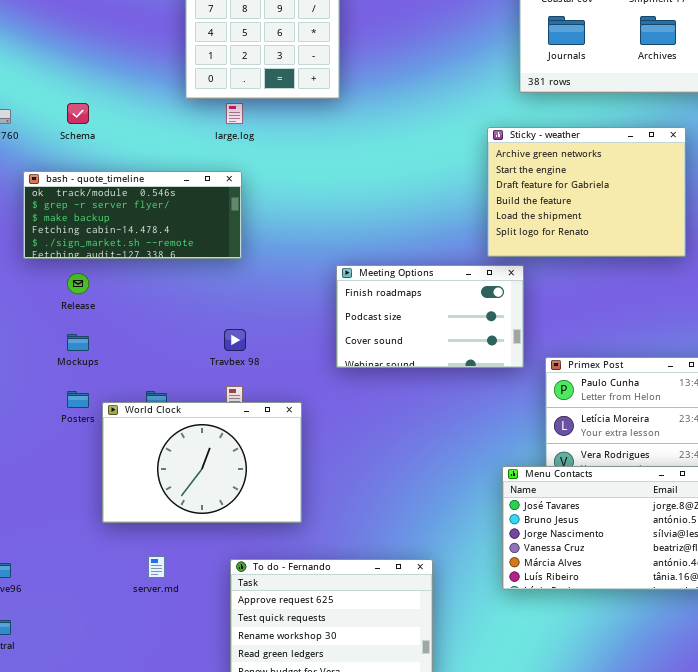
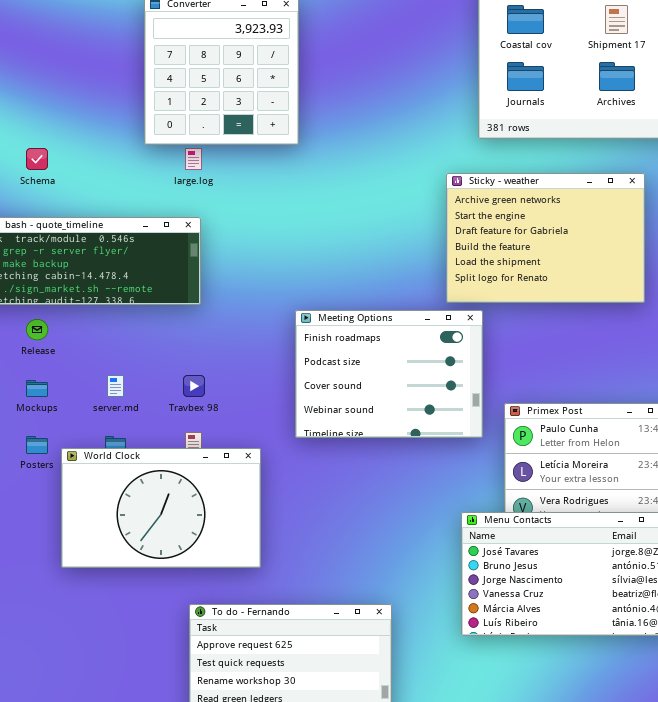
Meeting Options: [336,265,524,368] -> [295,310,483,438], resized
server.md: [148,556,165,578] -> [107,375,124,397], moved

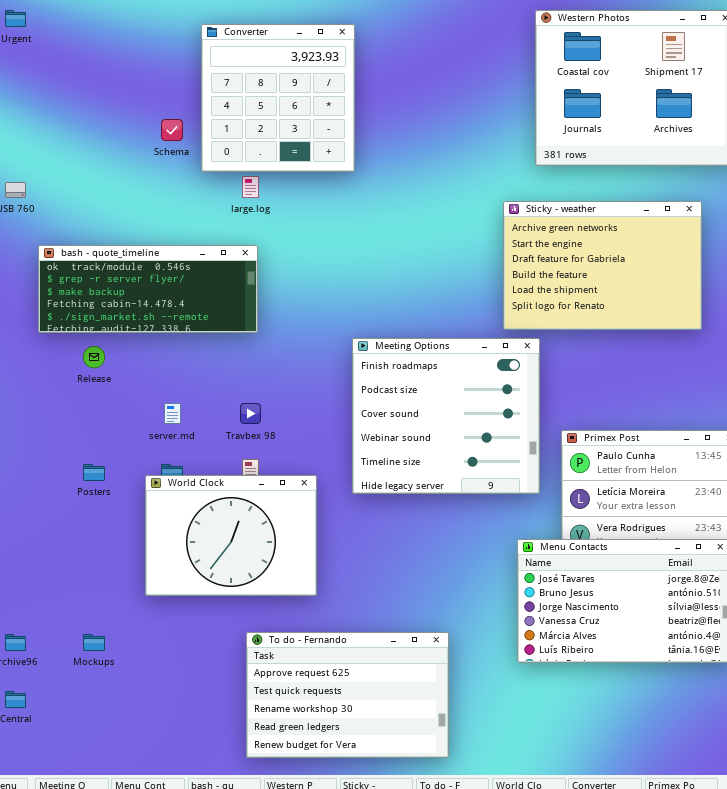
Schema: [26,148,48,170] -> [161,119,183,141], moved
Meeting Options: [295,310,483,438] -> [352,338,540,494], resized
Mockups: [26,380,48,397] -> [83,634,105,651], moved
World Clock: [61,448,261,568] -> [145,475,317,596], resized

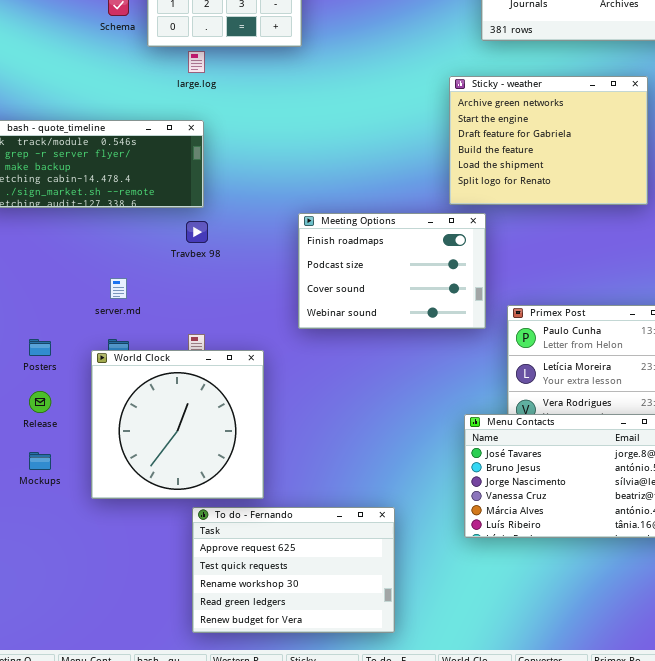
Meeting Options: [352,338,540,494] -> [298,213,486,329], resized
Release: [83,346,105,368] -> [29,391,51,413], moved
Travbex 98: [240,403,261,424] -> [186,221,208,243], moved
World Clock: [145,475,317,596] -> [91,350,264,499], resized
Mockups: [83,634,105,651] -> [29,452,51,470], moved

